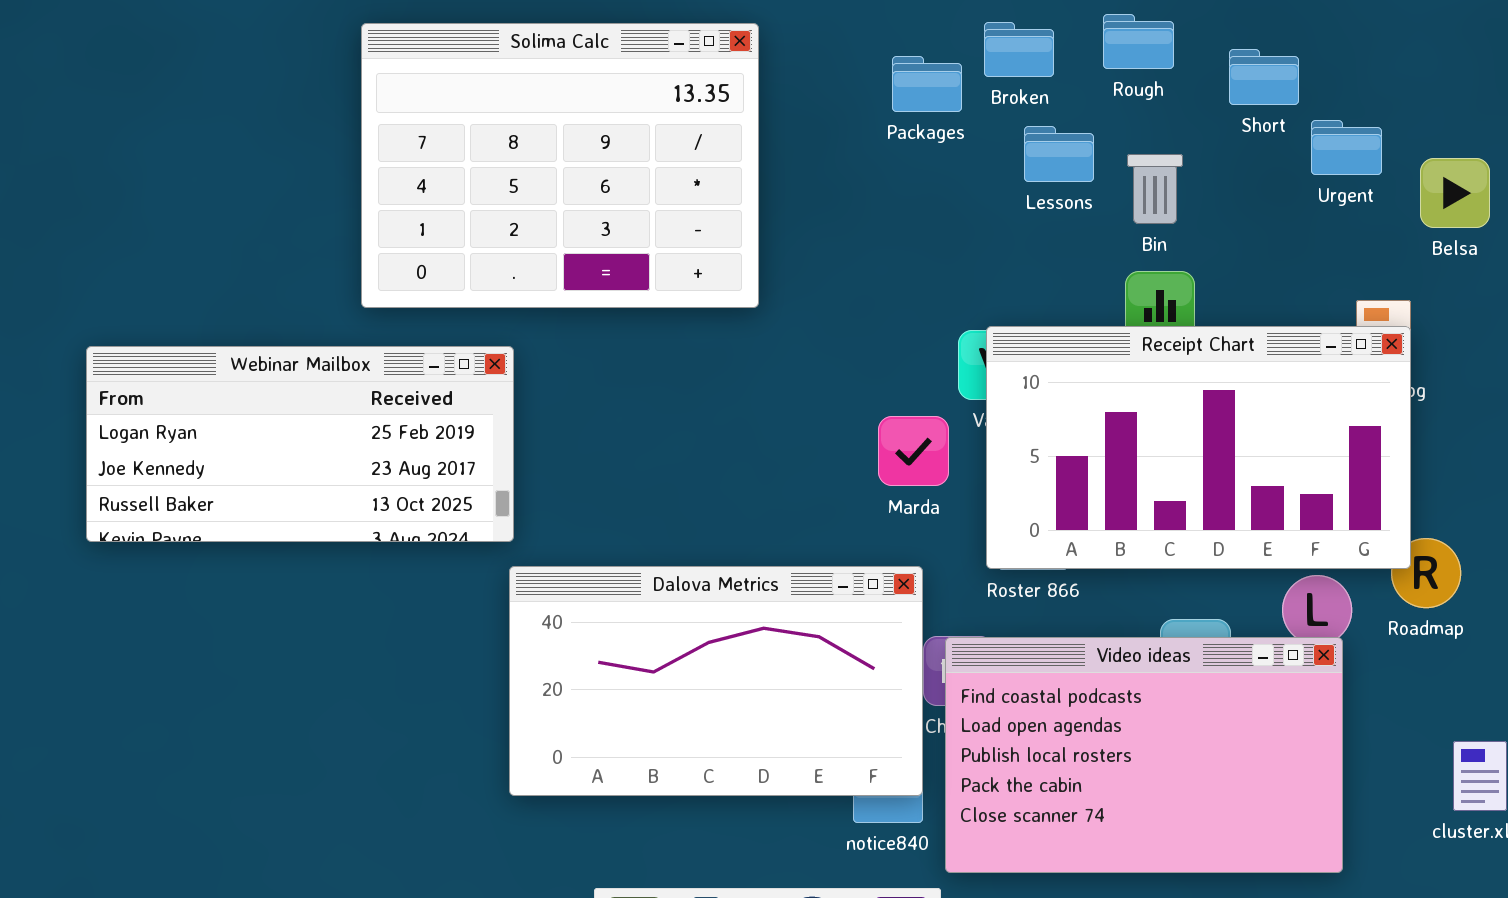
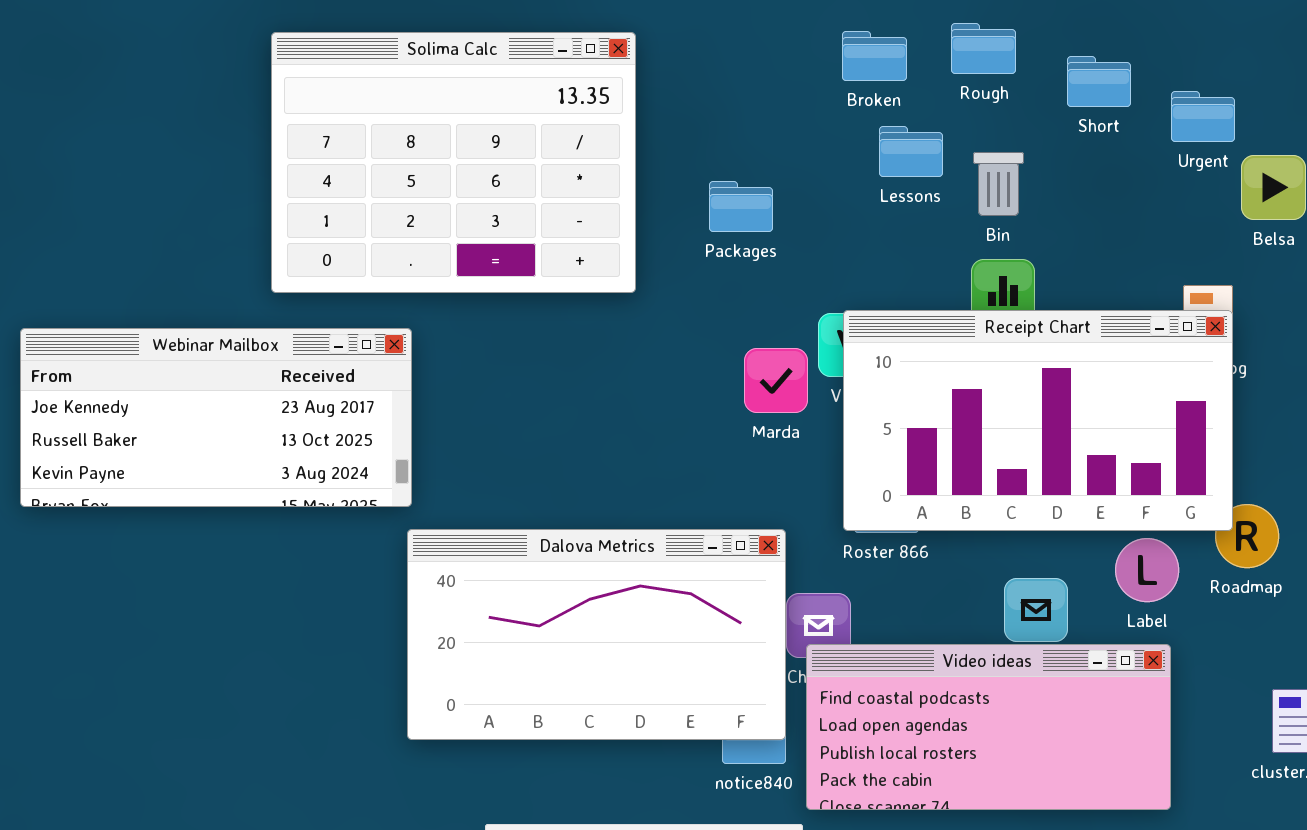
Packages: [892,56,962,112] -> [709,181,773,232], moved
Urgent: [1311,120,1382,175] -> [1171,91,1235,142], moved
Webinar Mailbox: [86,346,514,542] -> [20,328,412,507], scrolled down 1 row
Marda: [878,416,949,486] -> [744,348,808,413], moved
Video ideas: [945,637,1343,873] -> [806,644,1171,810], resized

